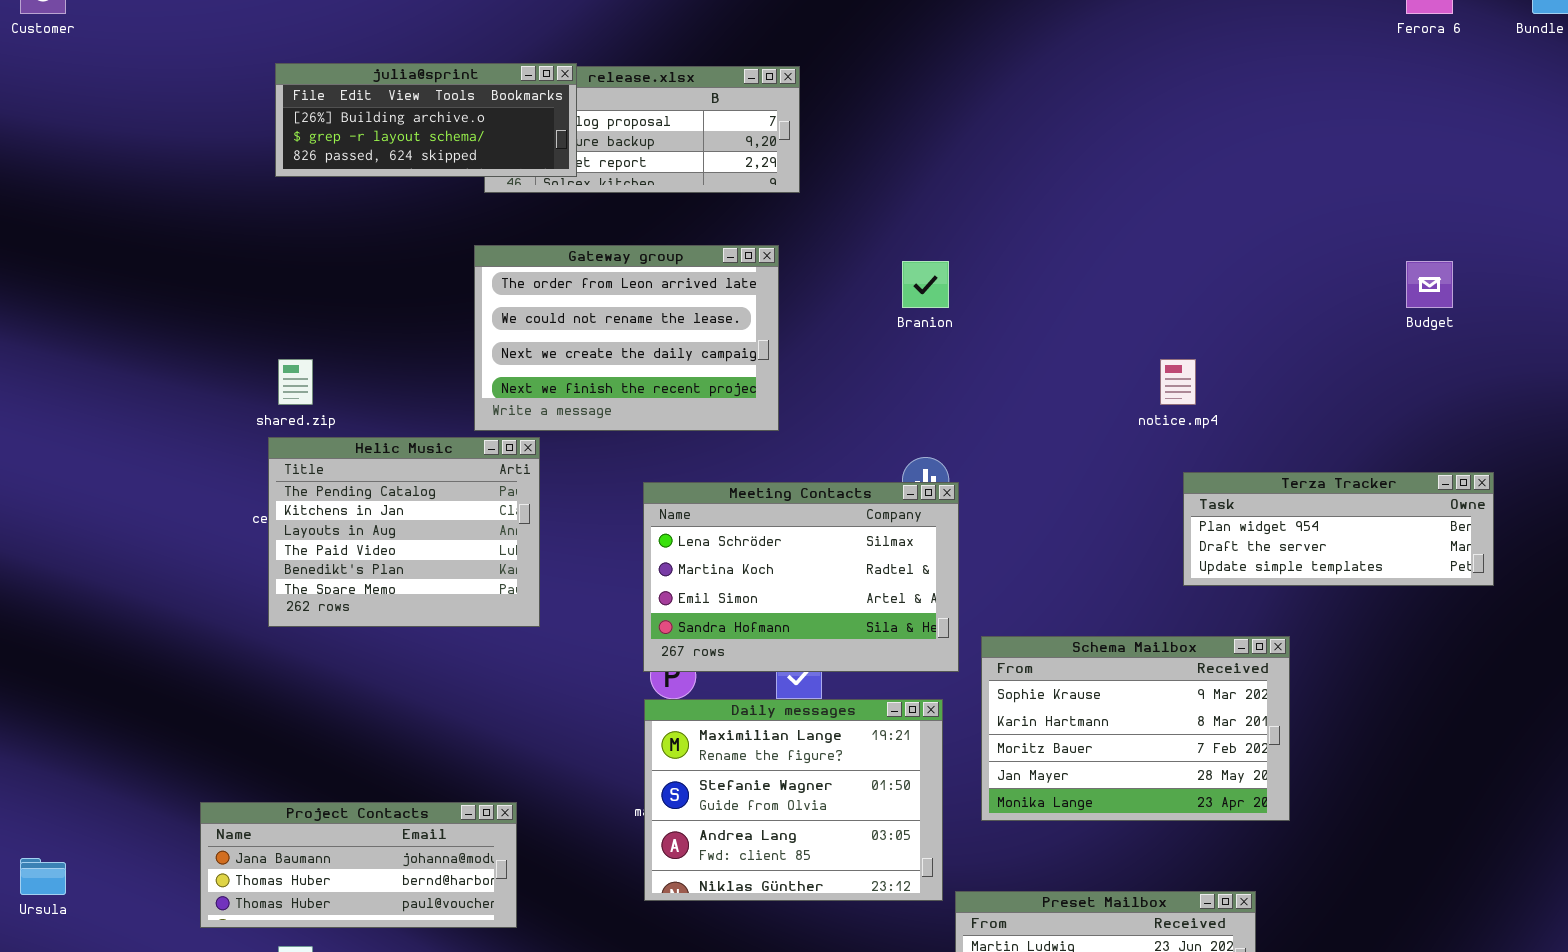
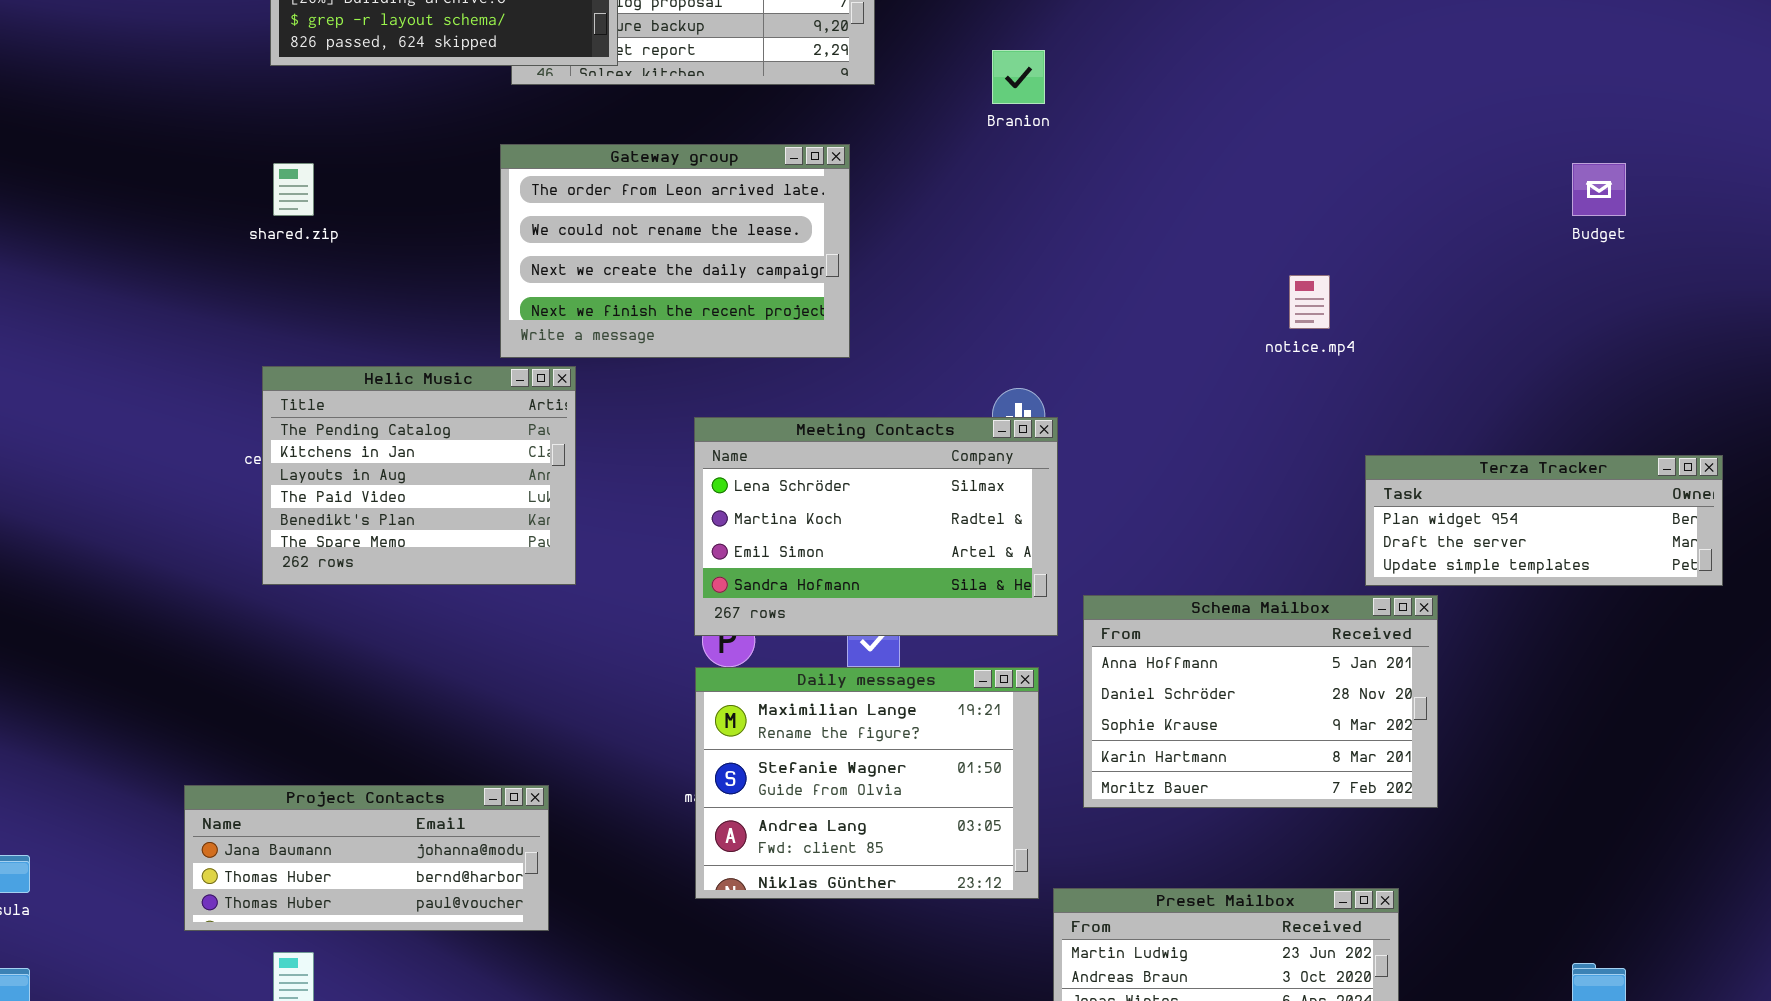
Branion: [902,261,949,308] -> [992,50,1045,104], moved
shared.zip: [278,359,313,405] -> [273,163,314,216], moved
Terza Tracker: [1183,472,1494,586] -> [1365,455,1723,586], moved
Schema Mailbox: [981,636,1290,821] -> [1083,595,1438,808], scrolled up 2 rows

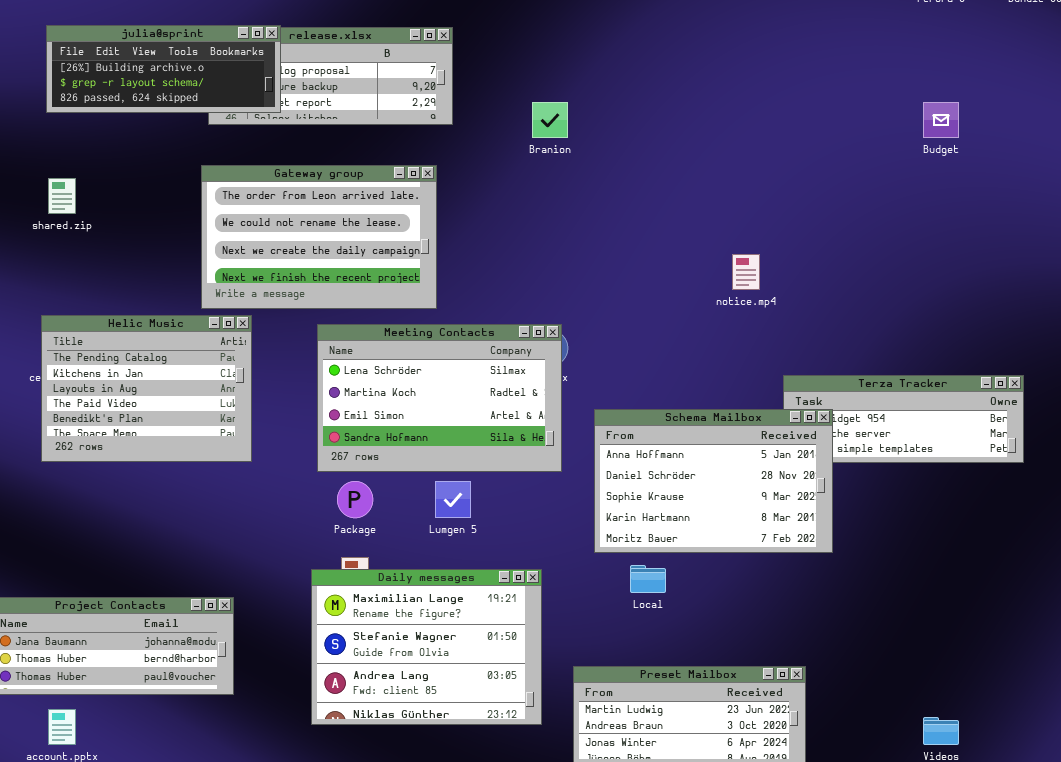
Budget: [1572,163,1626,216] -> [923,102,959,138], moved
Meeting Contacts: [694,417,1058,636] -> [317,324,562,472], moved
Schema Mailbox: [1083,595,1438,808] -> [594,409,833,553], moved
Daily messages: [695,667,1039,899] -> [311,569,542,725], moved

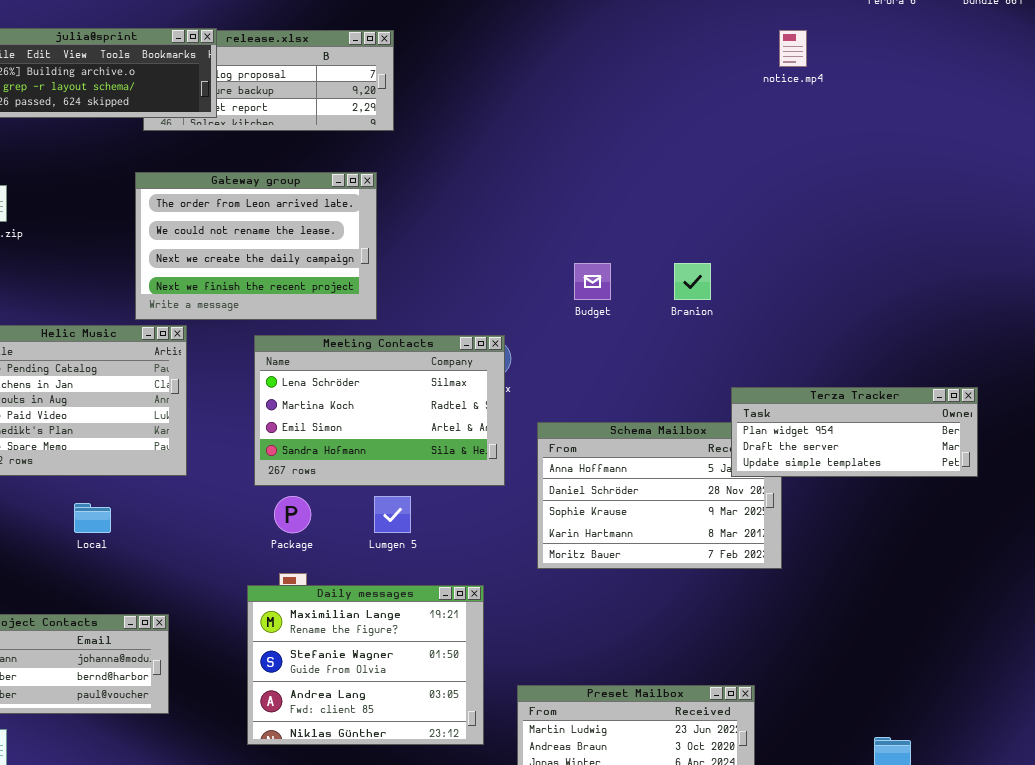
Branion: [532,102,568,138] -> [674,263,711,300], moved
Budget: [923,102,959,138] -> [574,263,611,300], moved
notice.mp4: [732,254,760,290] -> [779,30,807,67], moved
Terza Tracker: [783,375,1024,463] -> [731,387,978,477], raised
Local: [630,565,666,593] -> [74,503,111,533], moved

